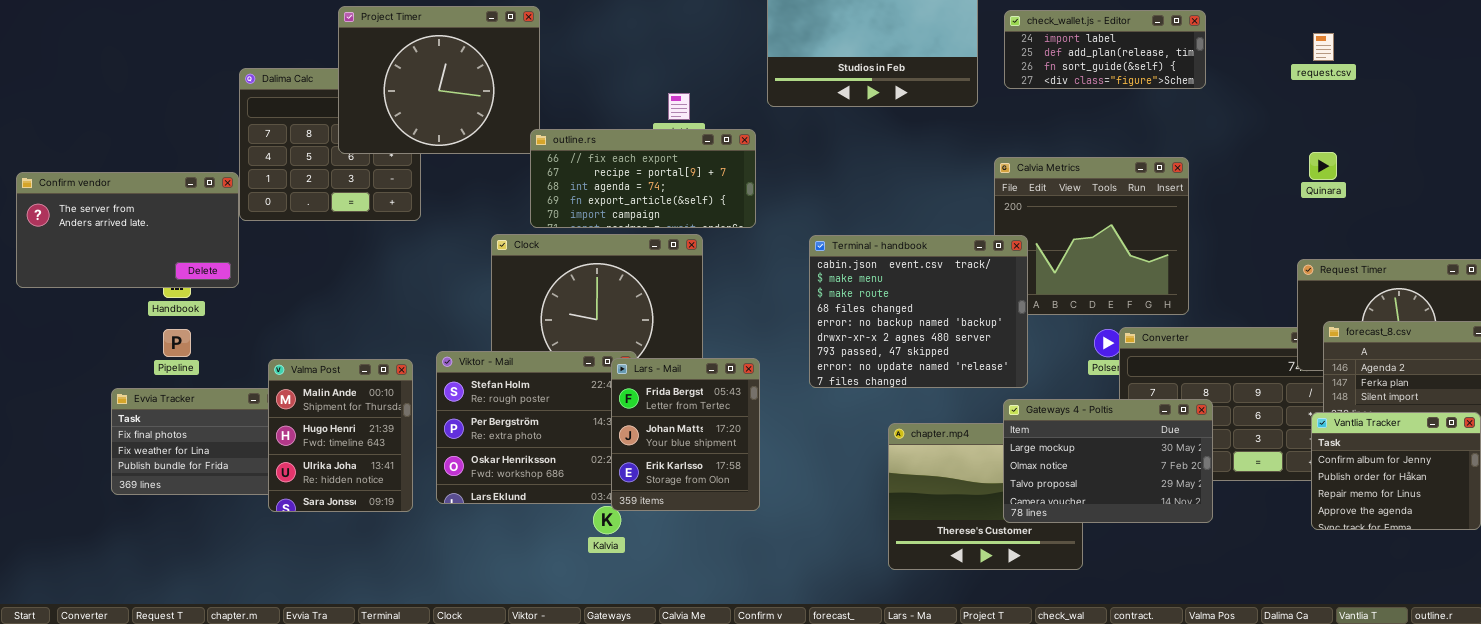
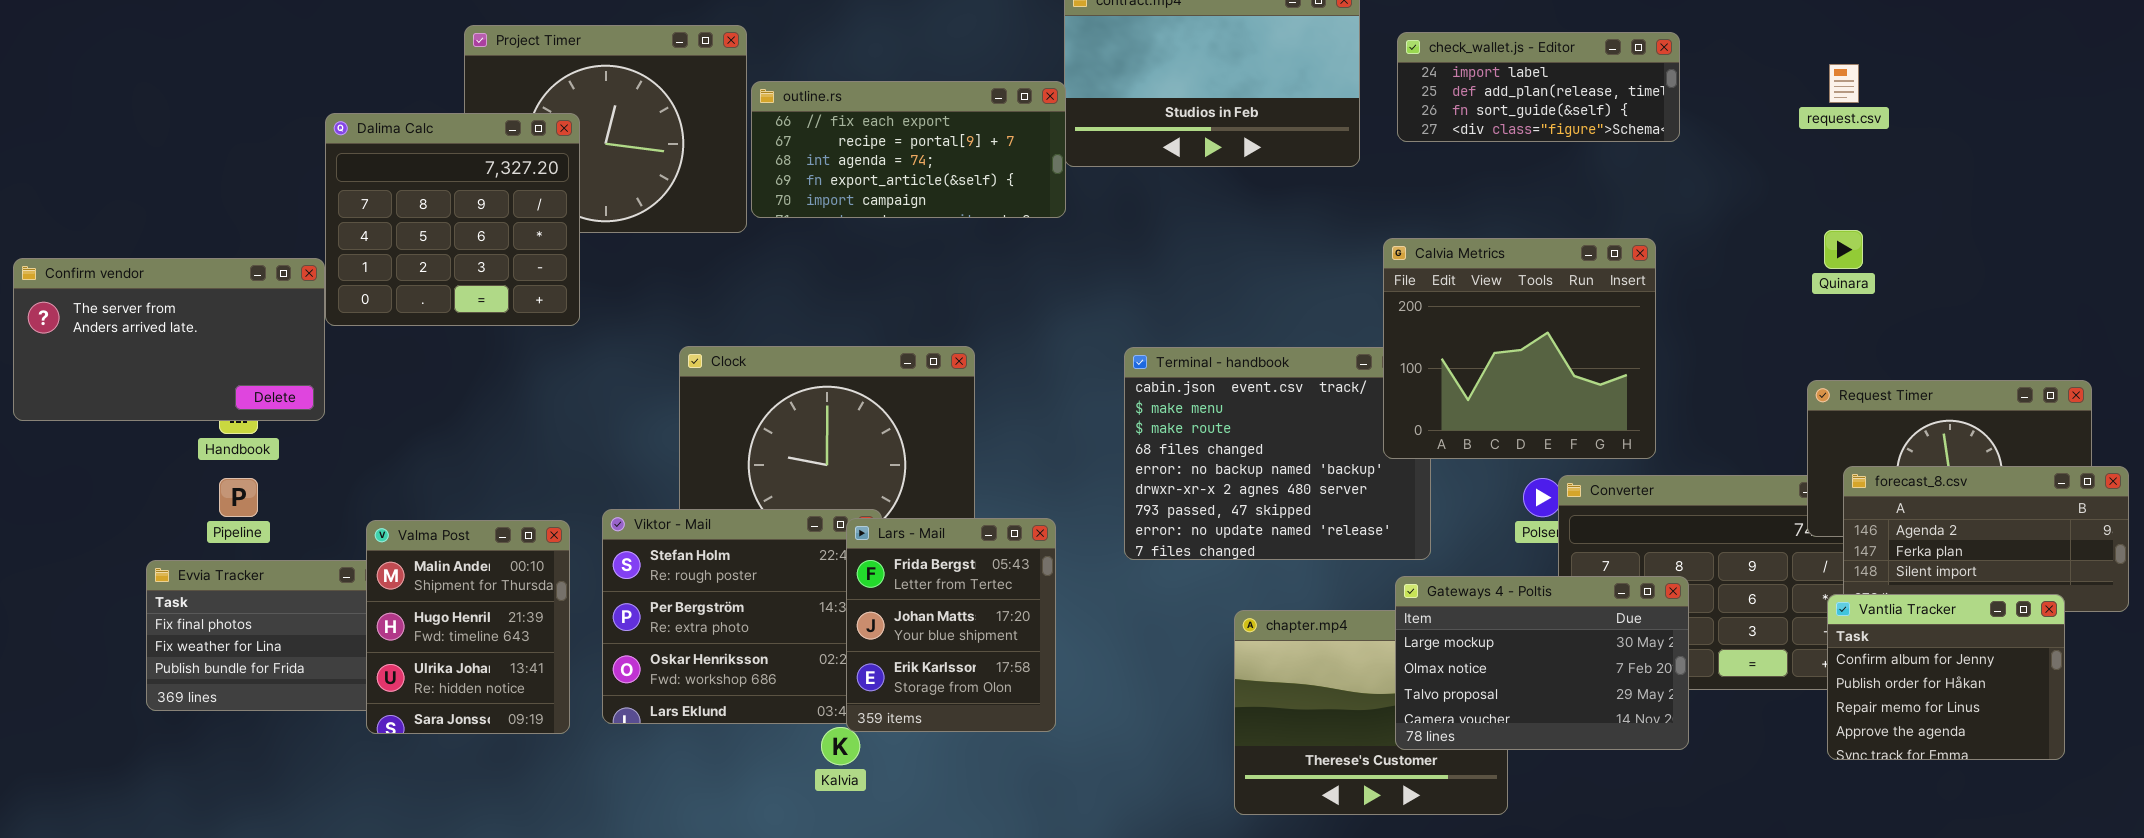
Dalima Calc: [239,68,421,221] -> [325,113,580,326], raised
outline.rs: [530,129,756,228] -> [751,81,1066,218], moved
Calvia Metrics: [994,157,1189,315] -> [1383,238,1656,459], raised

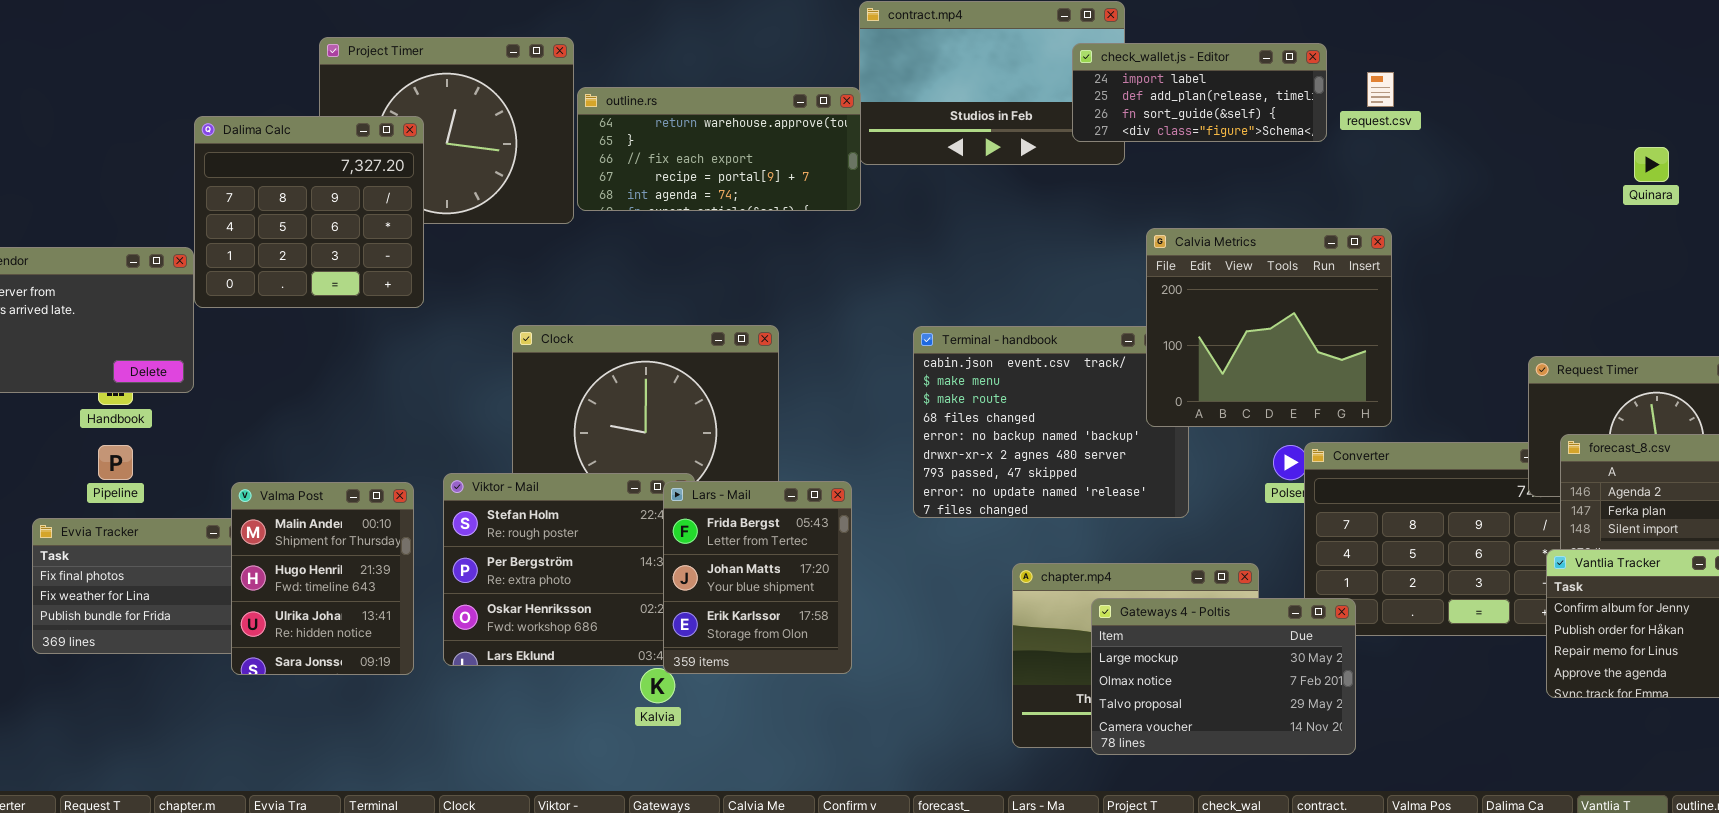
check_wallet.js - Editor: [1397,32,1680,142] -> [1072,43,1327,142], moved
request.csv: [1829,64,1859,103] -> [1367,72,1394,107], moved
outline.rs: [751,81,1066,218] -> [577,87,861,211], scrolled up 2 rows
Quinara: [1824,230,1863,269] -> [1634,147,1669,182], moved
Gateways 4 - Poltis: [1395,576,1689,750] -> [1091,598,1356,755], moved

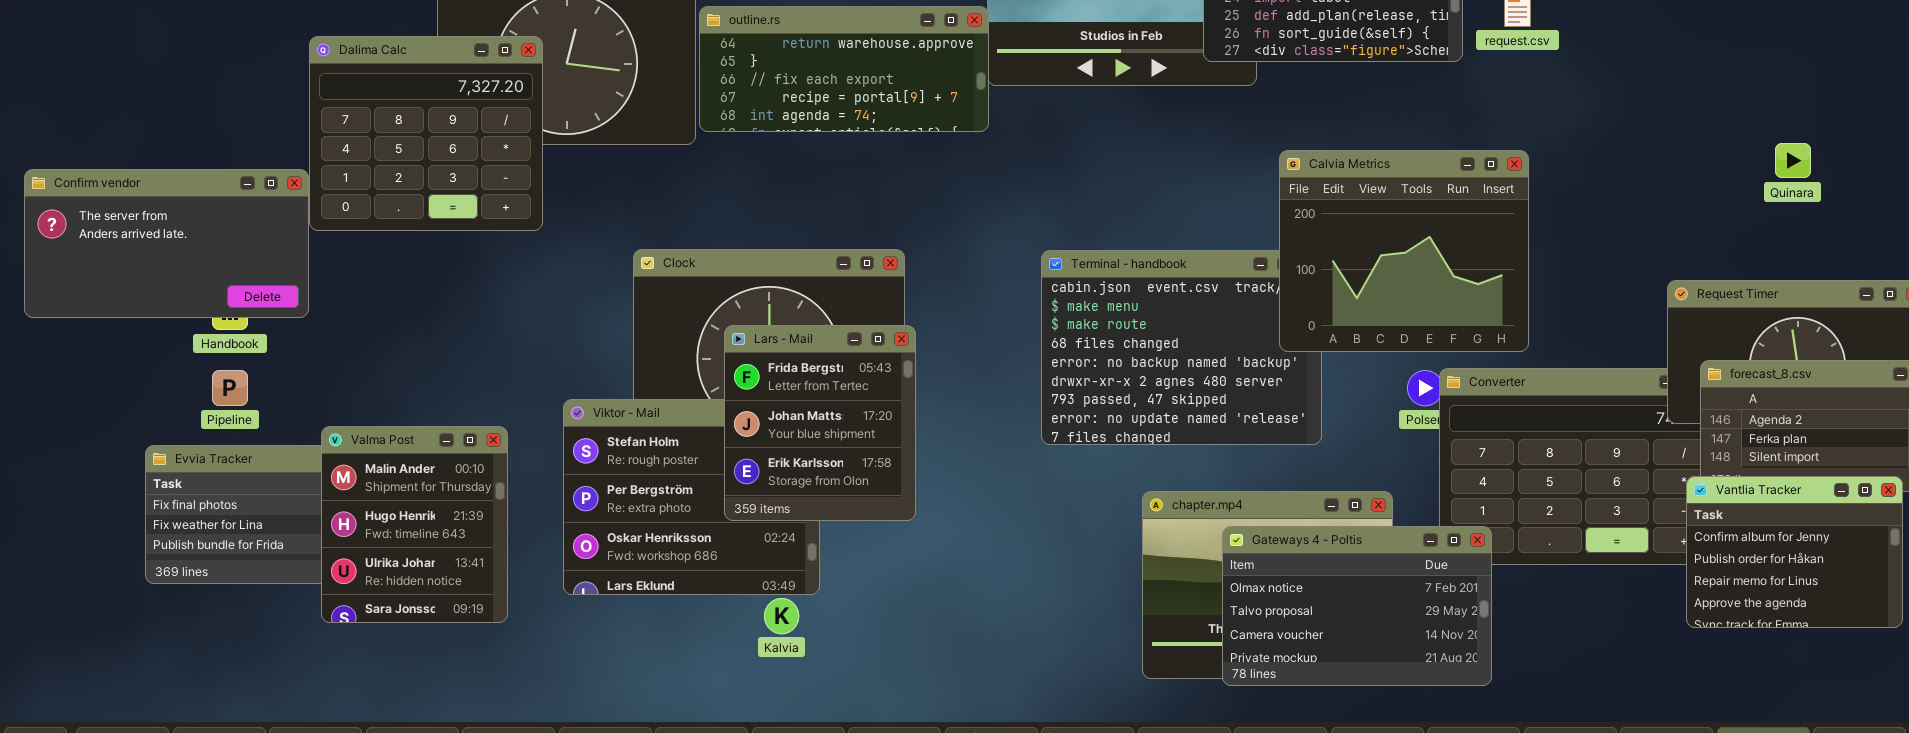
Quinara: [1634,147,1669,182] -> [1775,143,1811,178], moved
Lars - Mail: [663,481,852,674] -> [724,325,916,521], moved
Valma Post: [231,482,414,675] -> [321,426,508,623], moved
Gateways 4 - Poltis: [1091,598,1356,755] -> [1222,526,1492,686], scrolled down 1 row

